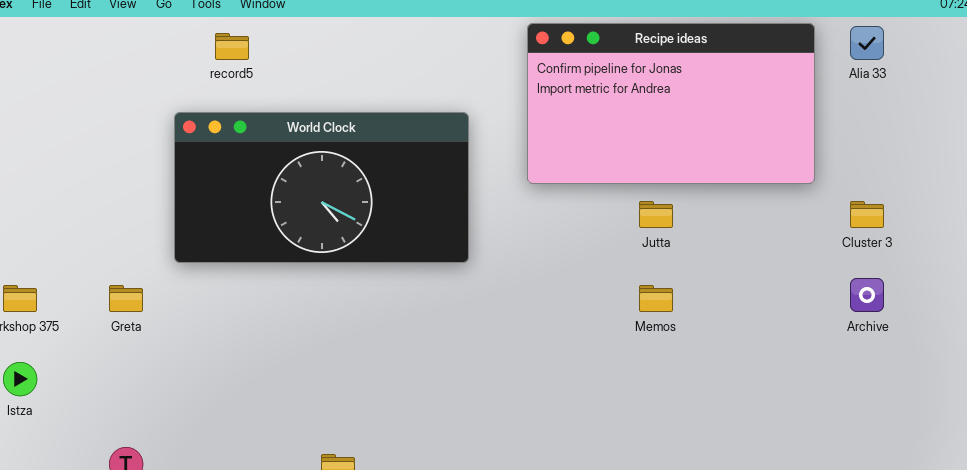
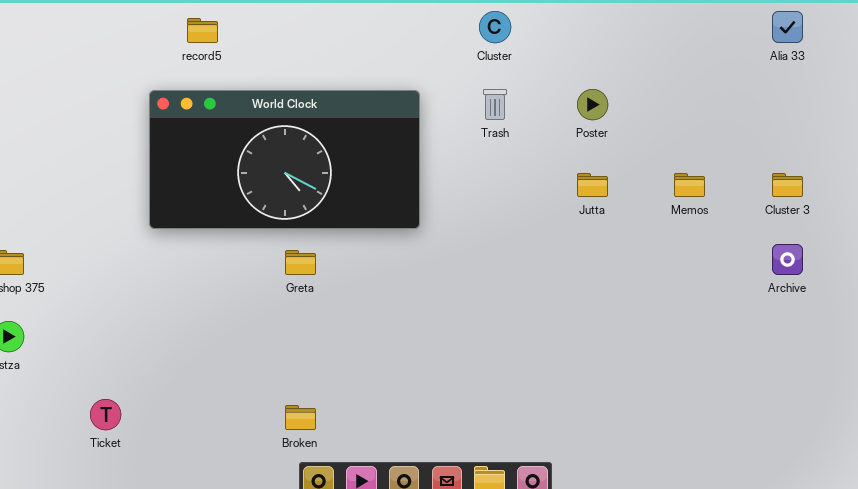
Recipe ideas: [527,23,815,184] -> none, closed
Greta: [109,285,143,312] -> [285,250,316,275], moved
Memos: [639,285,673,312] -> [674,173,705,197], moved

